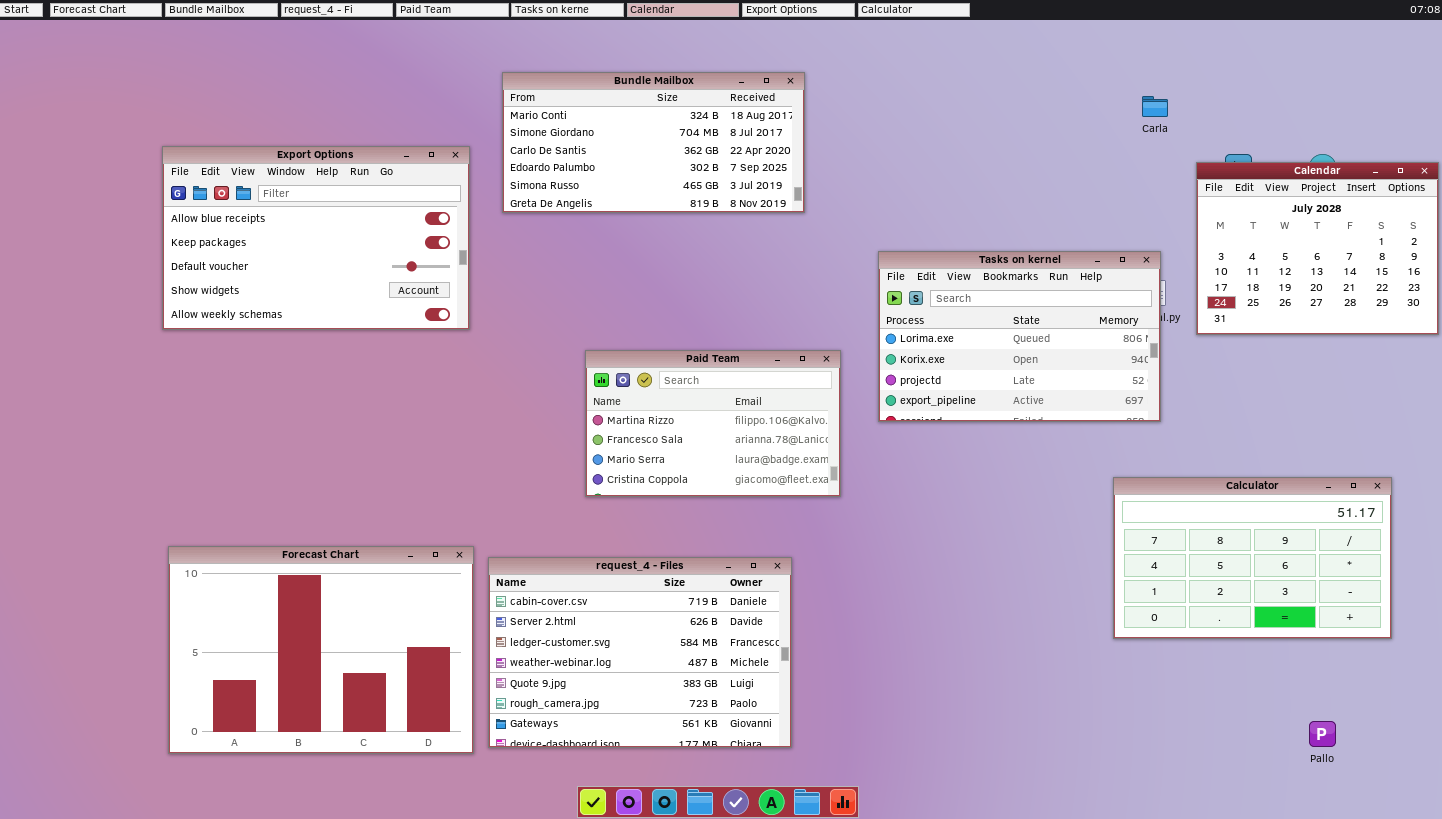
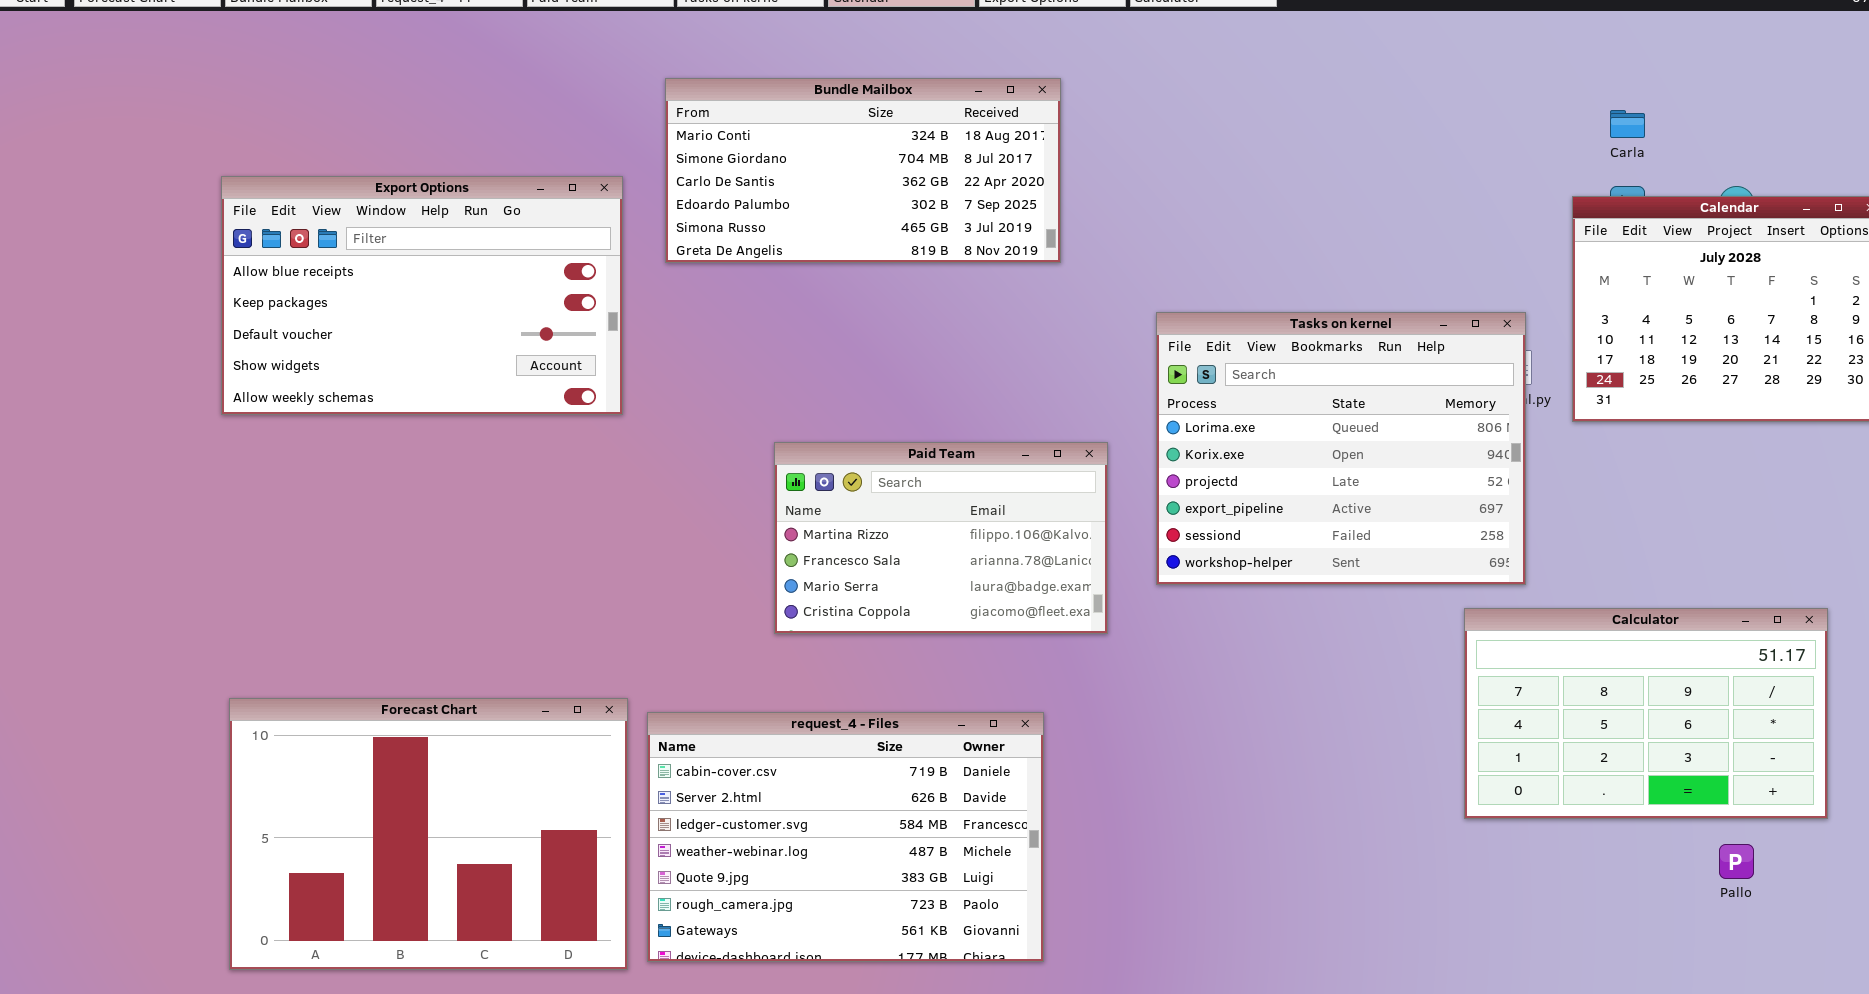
Carla: [1142,96,1168,117] -> [1610,110,1645,138], moved
Tasks on kernel: [878,251,1161,422] -> [1156,312,1526,585], resized
Pallo: [1309,721,1336,747] -> [1719,844,1754,879], moved

